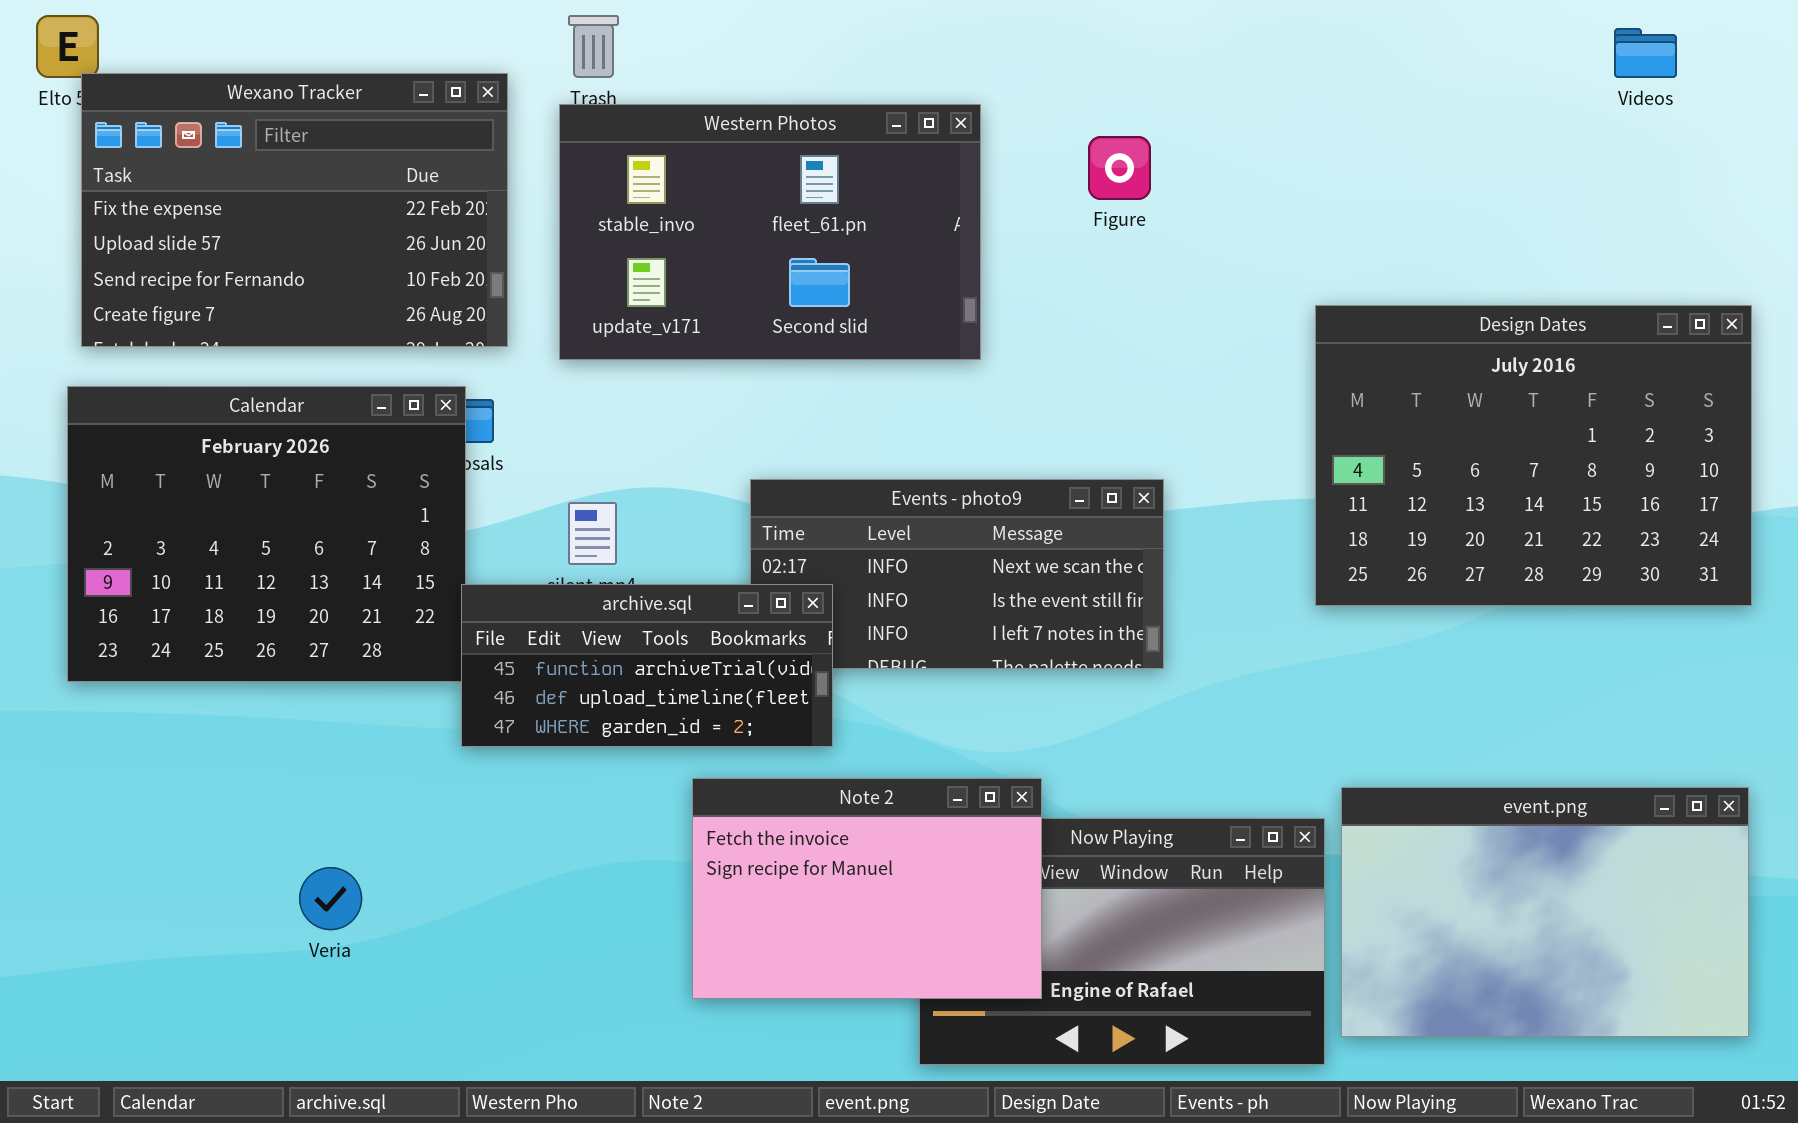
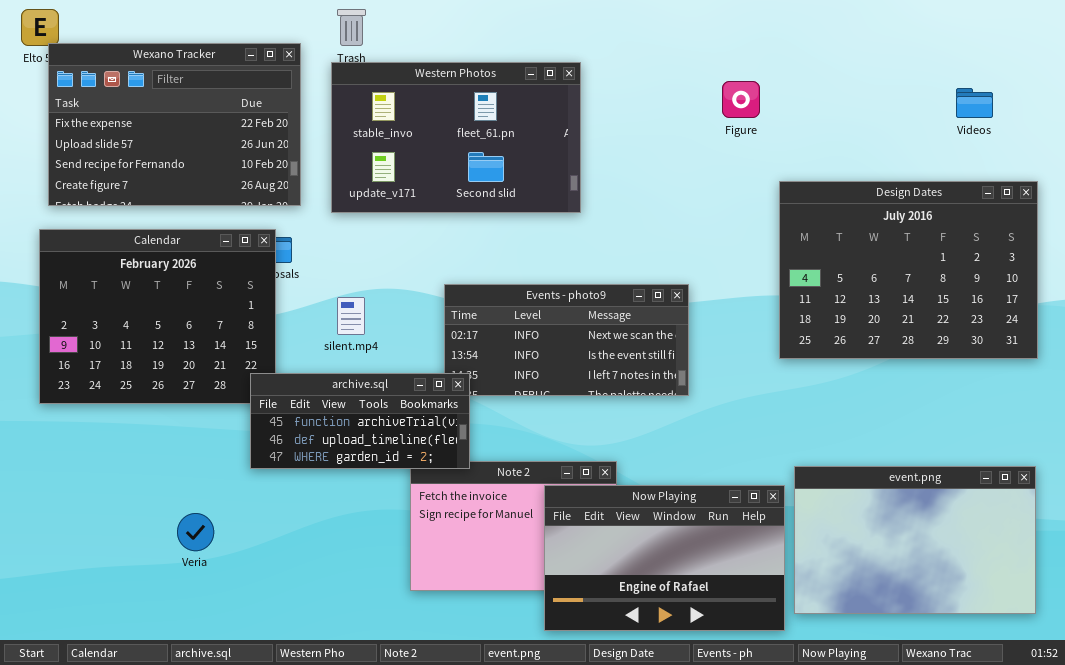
Videos: [1614,28,1677,78] -> [956,88,993,118], moved
Figure: [1088,136,1151,200] -> [722,81,760,118], moved
archive.sql: [461,584,833,747] -> [250,373,470,469], moved
Now Playing: [919,818,1325,1065] -> [544,485,785,631], raised

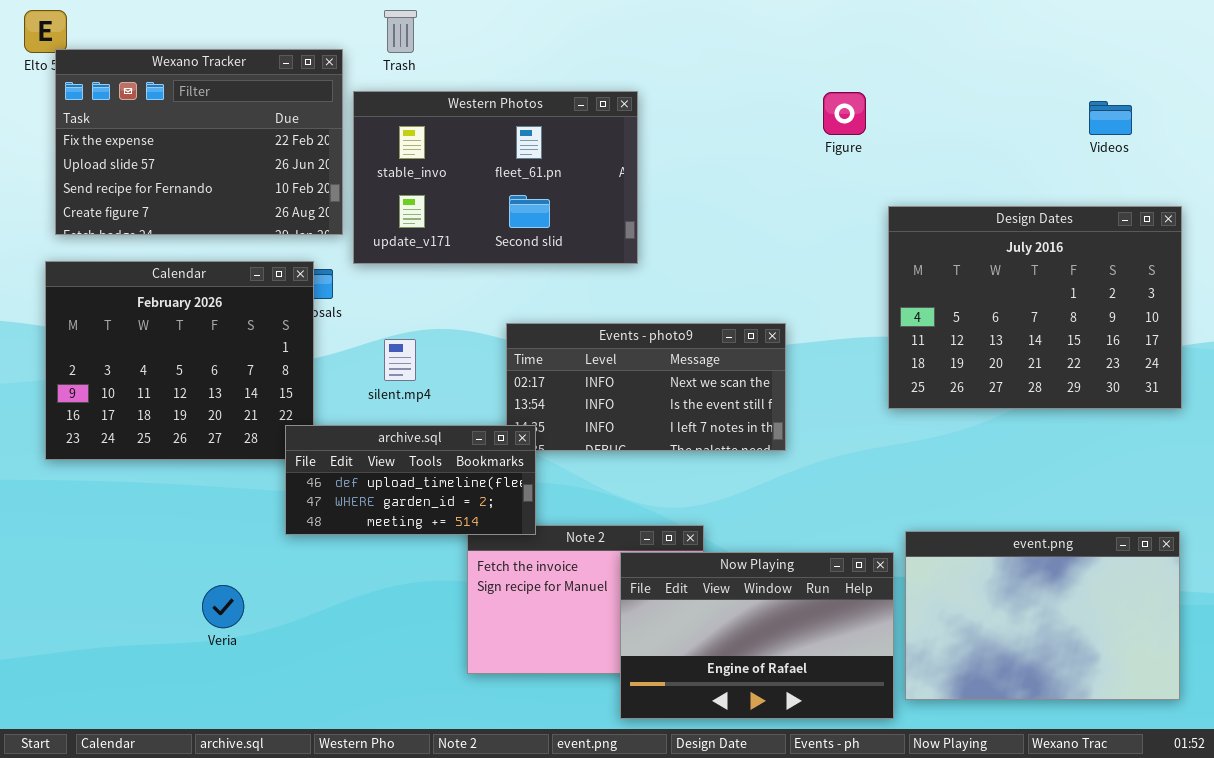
Western Photos: [331,62,581,213] -> [353,91,638,264], moved
archive.sql: [250,373,470,469] -> [285,425,536,535], scrolled down 1 row

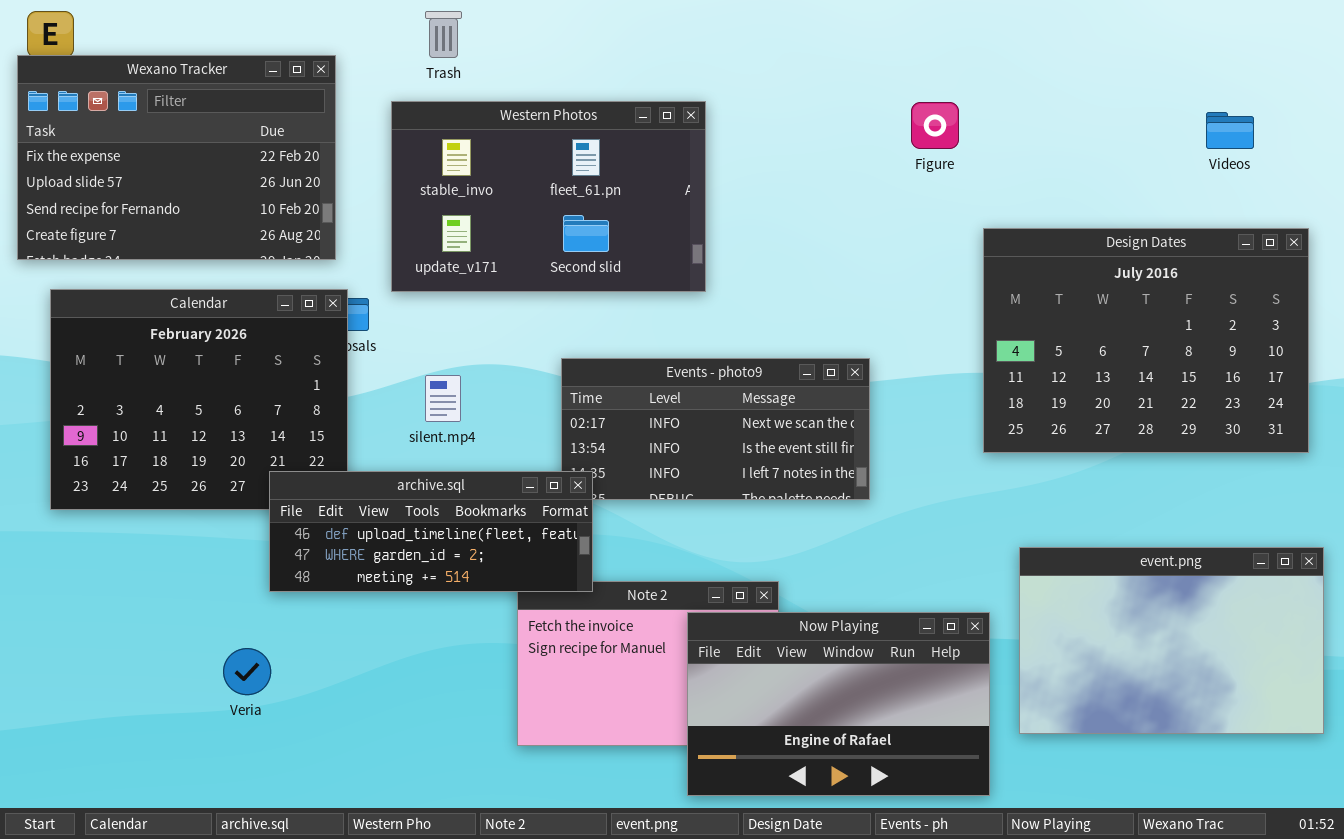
Wexano Tracker: [55,49,343,235] -> [17,55,336,260], moved
archive.sql: [285,425,536,535] -> [269,471,593,592], resized
event.png: [905,531,1180,700] -> [1019,547,1324,734], moved

